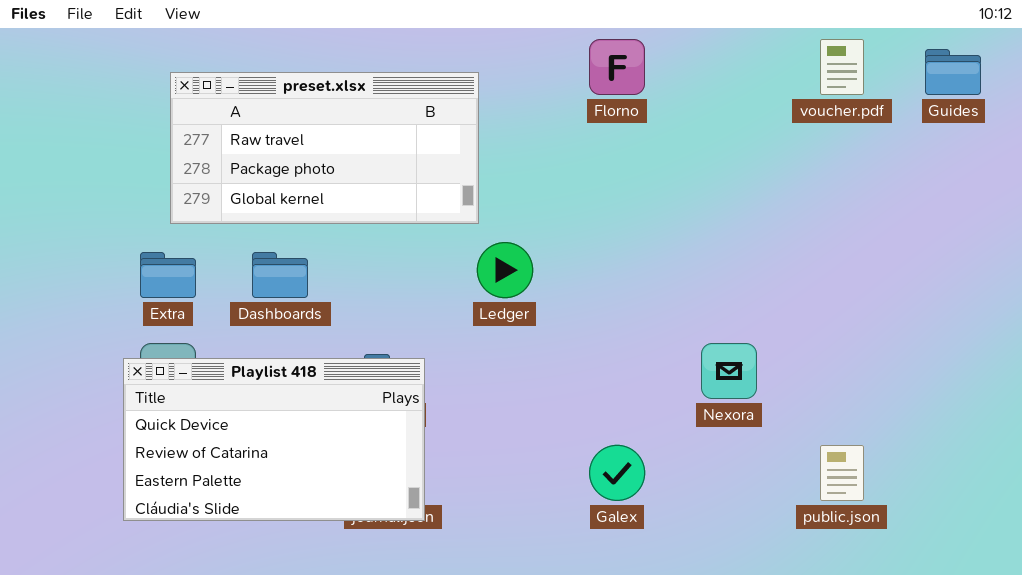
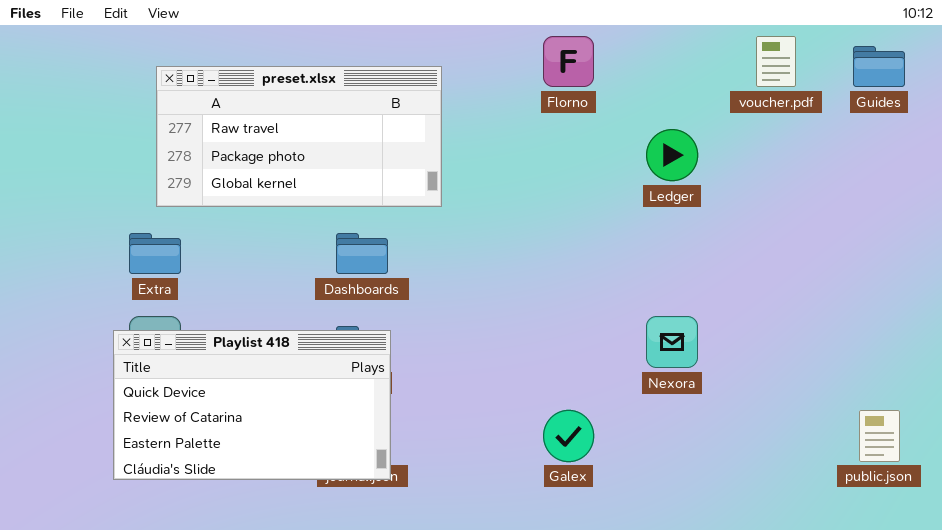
Ledger: [477,242,533,298] -> [646,129,698,181], moved
Dashboards: [252,252,308,298] -> [336,233,388,274], moved
public.json: [820,445,864,501] -> [859,410,900,462], moved

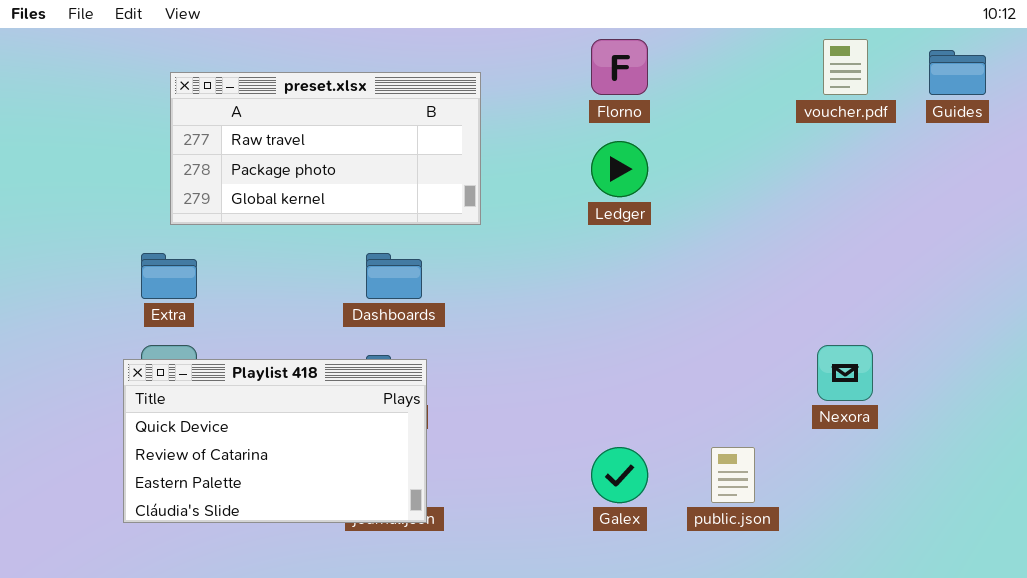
Ledger: [646,129,698,181] -> [591,141,648,197], moved
Nexora: [646,316,698,368] -> [817,345,873,401], moved
public.json: [859,410,900,462] -> [711,447,755,503], moved

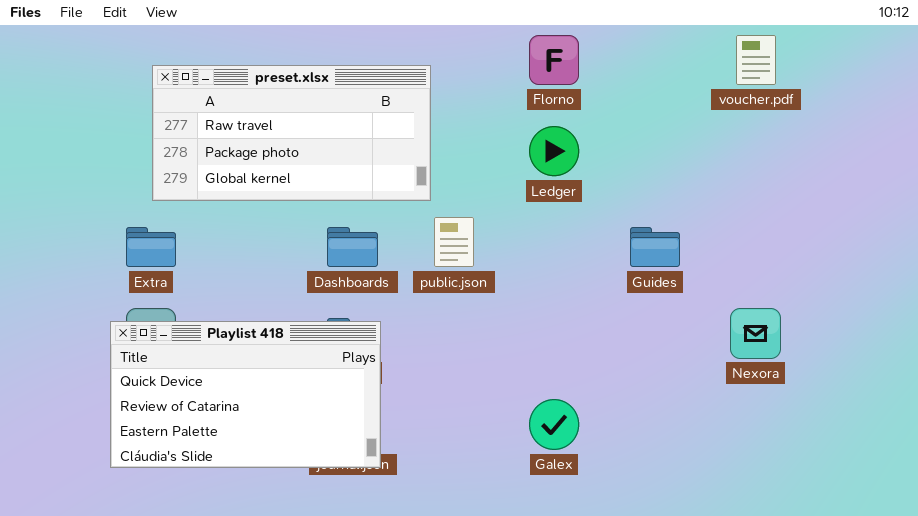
Guides: [929,50,986,95] -> [630,227,680,267], moved
public.json: [711,447,755,503] -> [434,217,474,267], moved

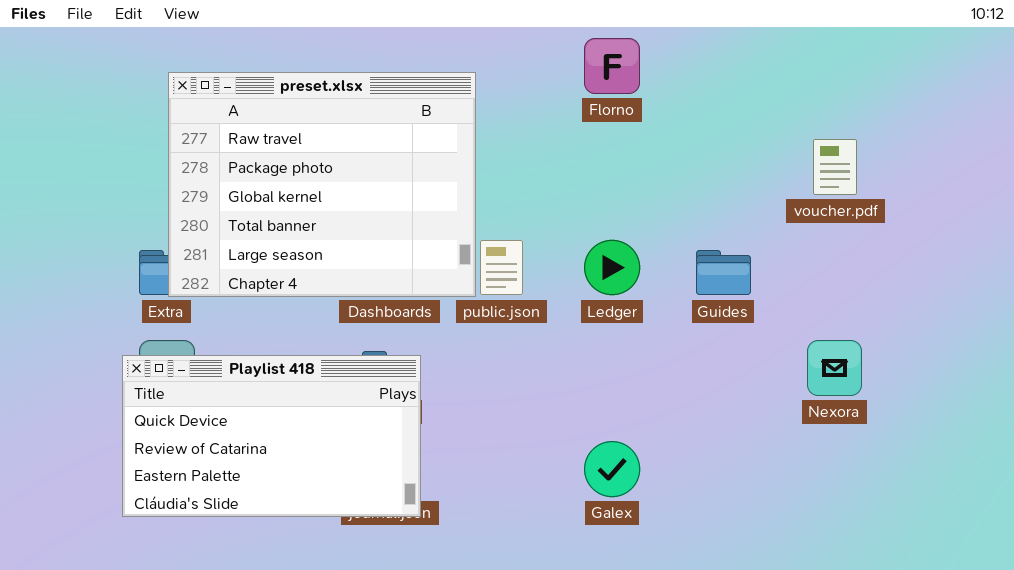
voucher.pdf: [736,35,776,85] -> [813,139,857,195], moved
preset.xlsx: [152,65,431,201] -> [168,72,476,297], resized
Ledger: [529,126,579,176] -> [584,240,640,295], moved

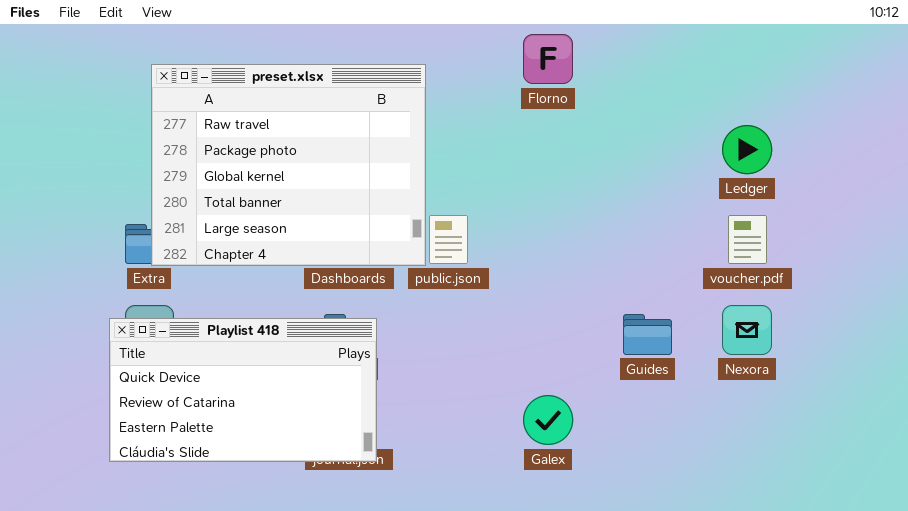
voucher.pdf: [813,139,857,195] -> [728,215,767,264], moved
Ledger: [584,240,640,295] -> [722,125,772,174], moved
Guides: [696,250,751,295] -> [623,314,672,355], moved

